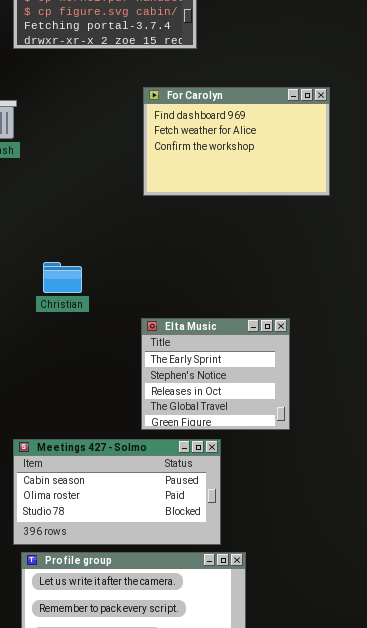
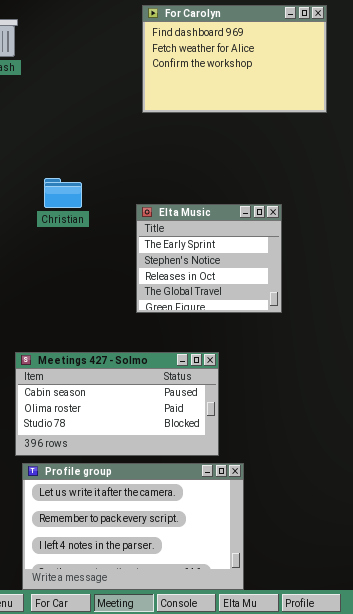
Elta Music: [141,318,290,430] -> [136,204,282,313], moved

